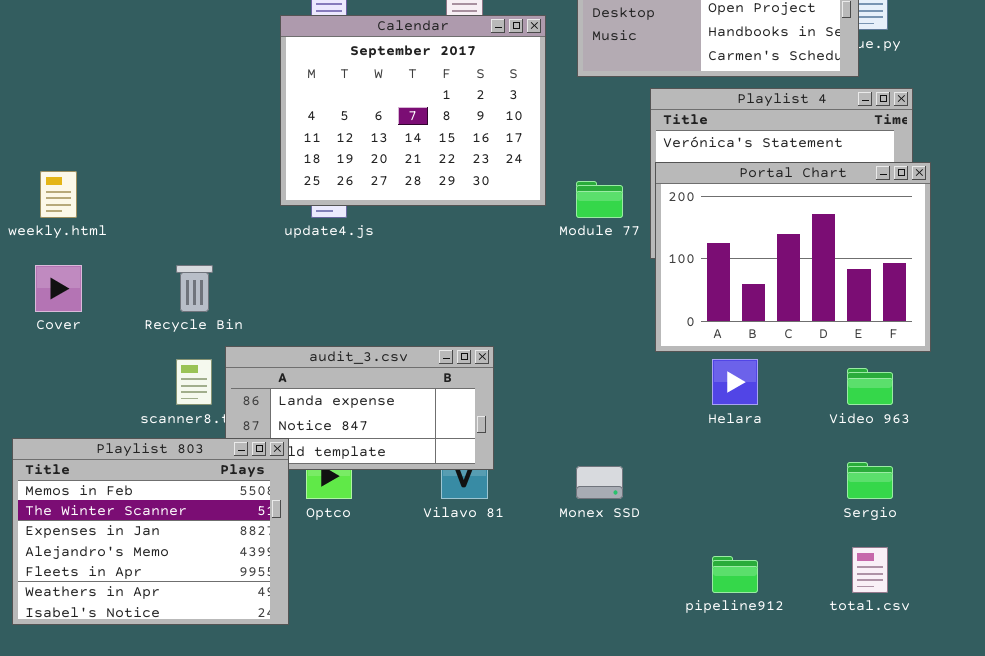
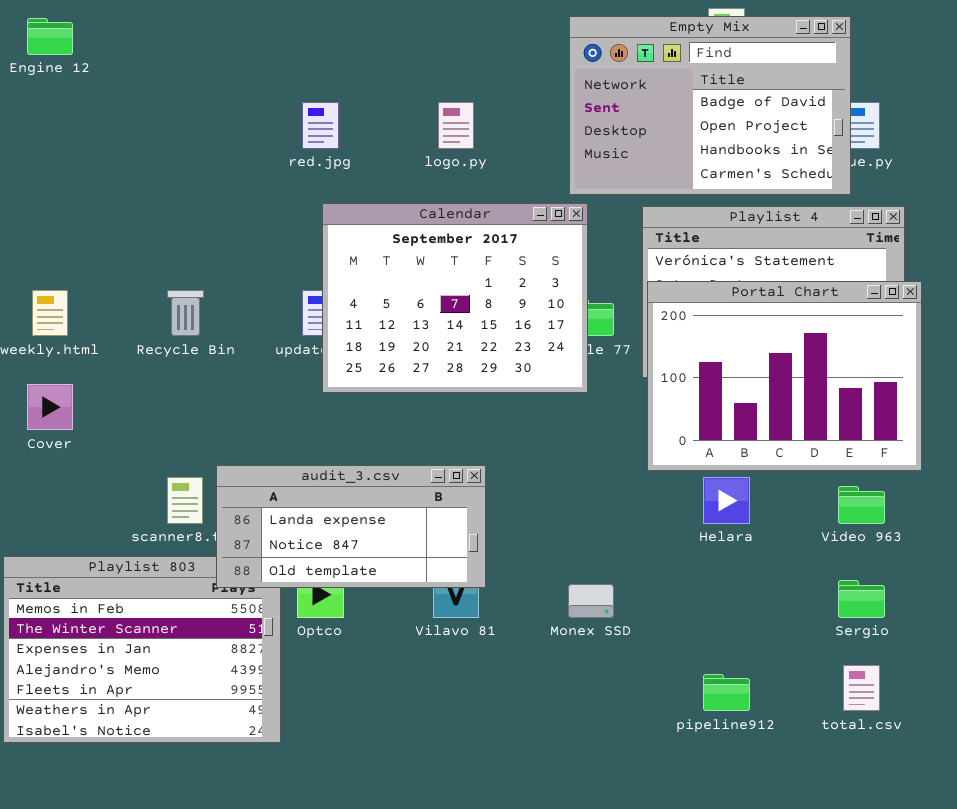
Calendar: [280,15,546,206] -> [322,203,588,393], moved
Recycle Bin: [176,265,213,312] -> [167,290,204,336], moved
audit_3.csv: [225,346,494,470] -> [216,465,486,588], raised

